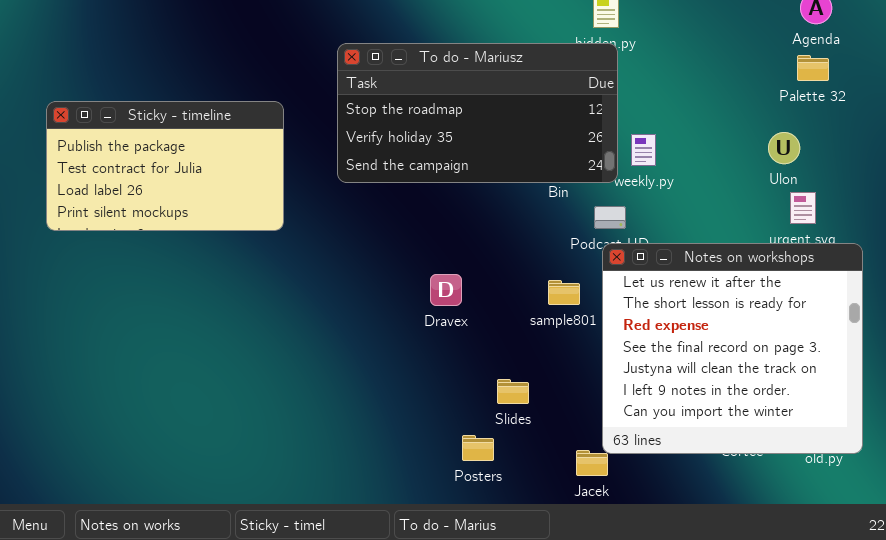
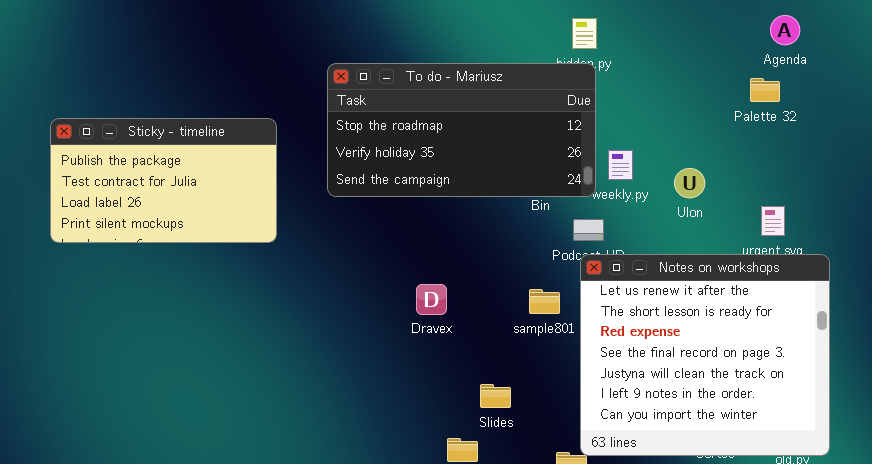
Palette 32: [797,55,829,81] -> [750,78,780,102], moved
Ulon: [768,132,800,164] -> [674,168,705,198], moved

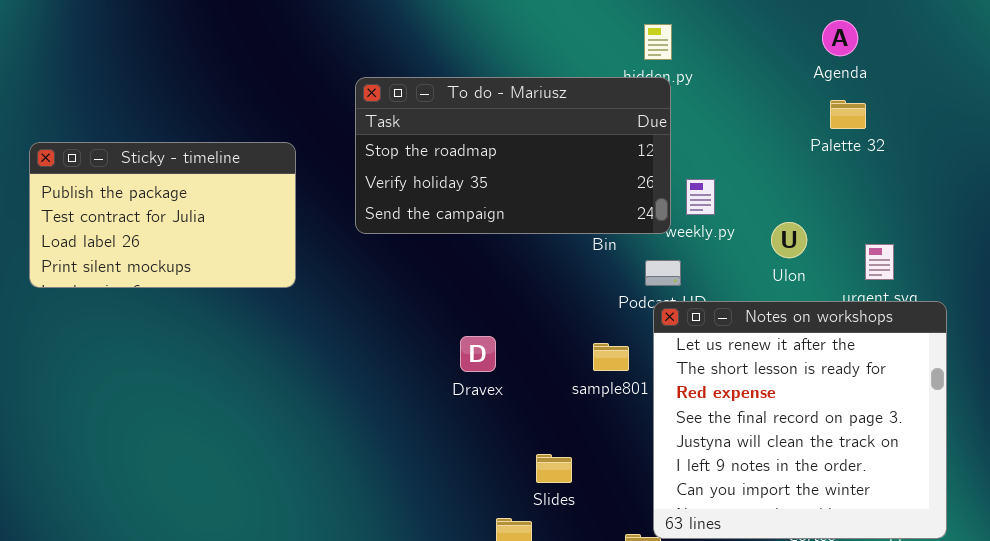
Agenda: [770,15,800,45] -> [822,20,858,56], moved
Palette 32: [750,78,780,102] -> [830,100,866,129], moved
Ulon: [674,168,705,198] -> [771,222,807,258], moved

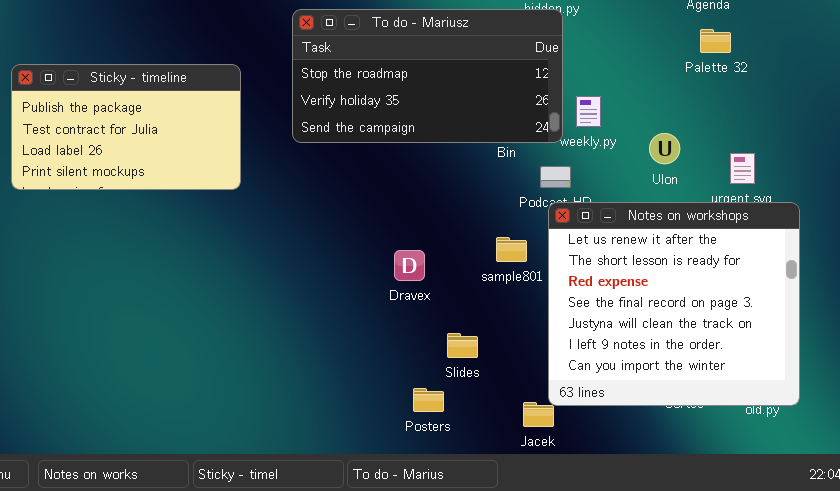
Dravex: [460,336,496,372] -> [394,250,425,281], moved

